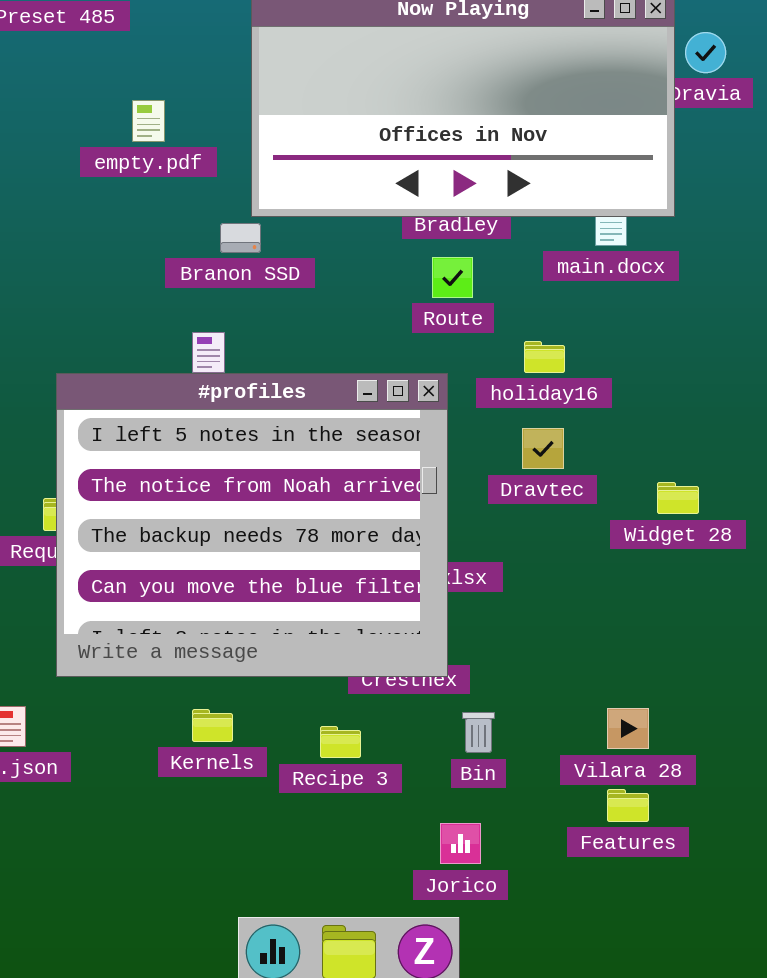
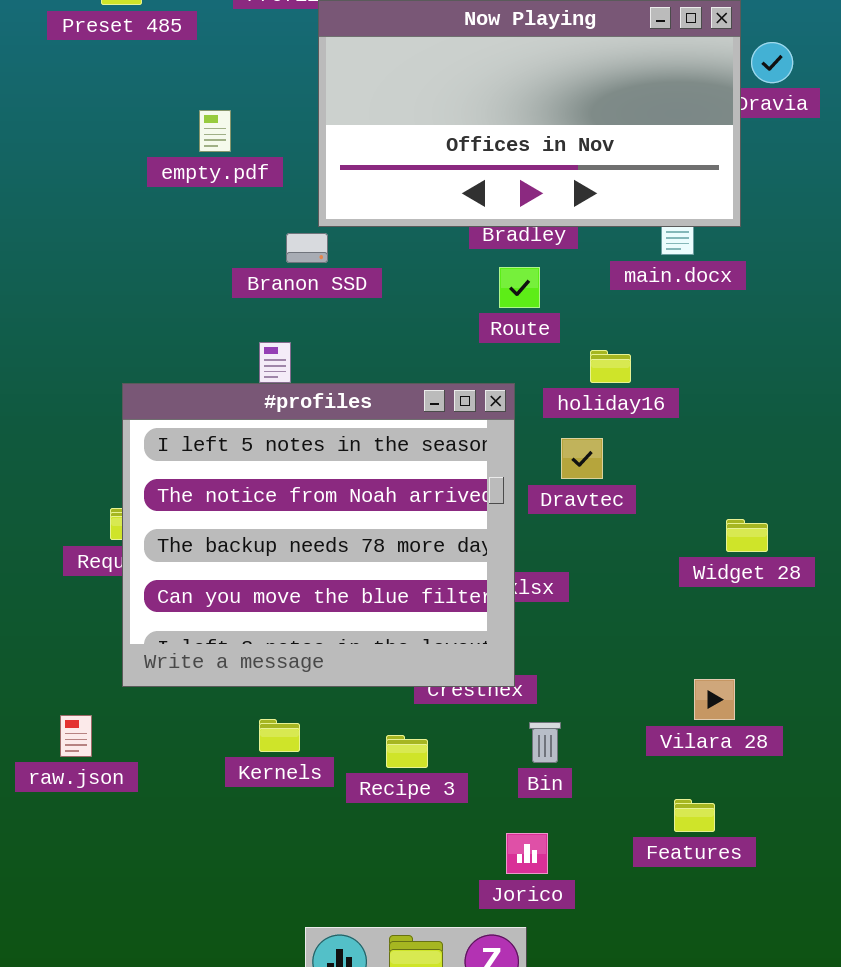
Dravtec: [522,428,564,469] -> [561,438,603,479], moved
Widget 28: [657,482,699,514] -> [726,519,768,552], moved
Vilara 28: [607,708,649,749] -> [694,679,735,720], moved

